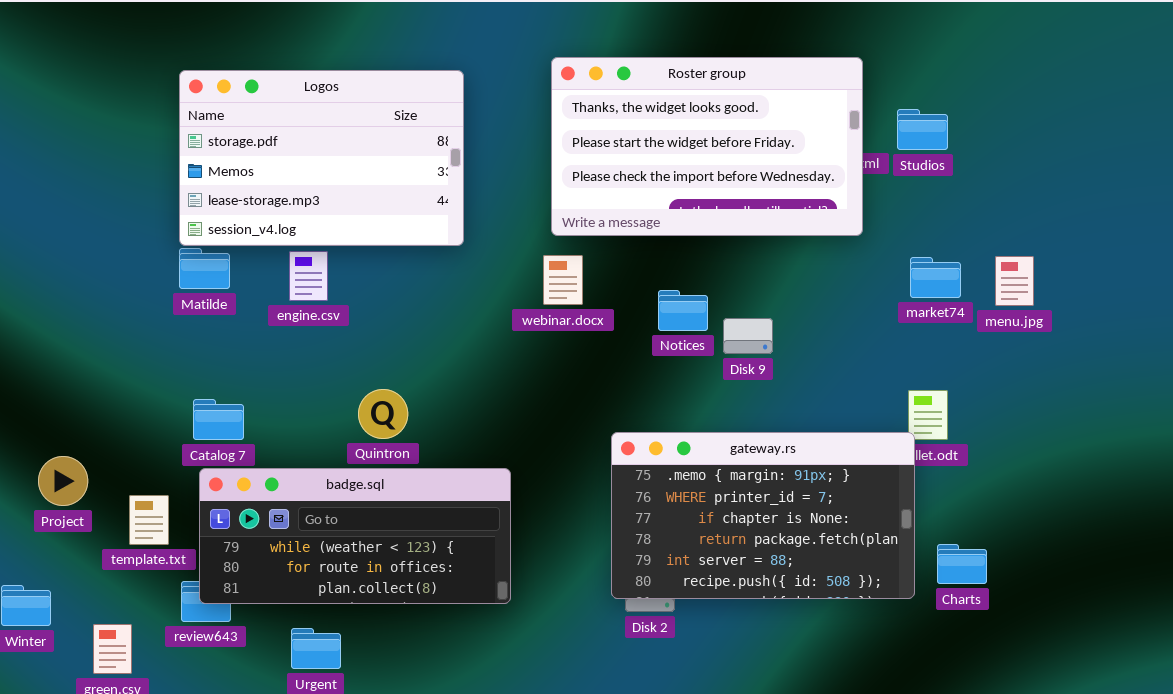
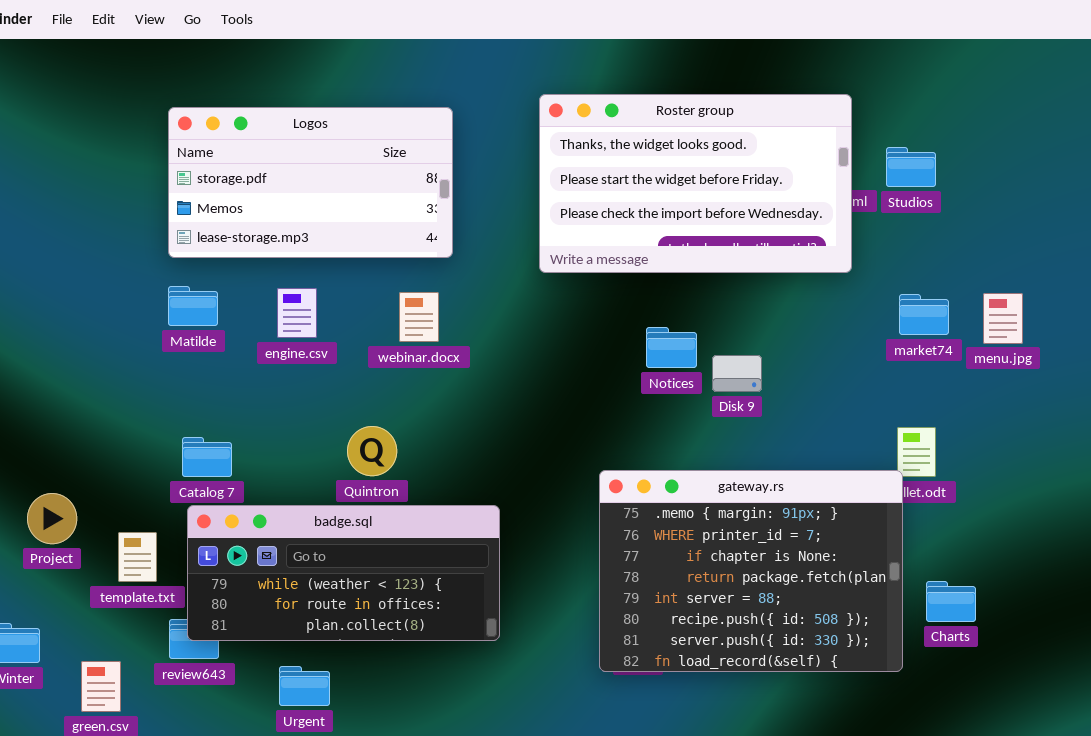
Logos: [179,70,464,246] -> [168,107,453,258], resized
webinar.docx: [543,255,583,305] -> [399,292,439,342], moved
gateway.rs: [611,432,915,599] -> [599,470,903,672], resized

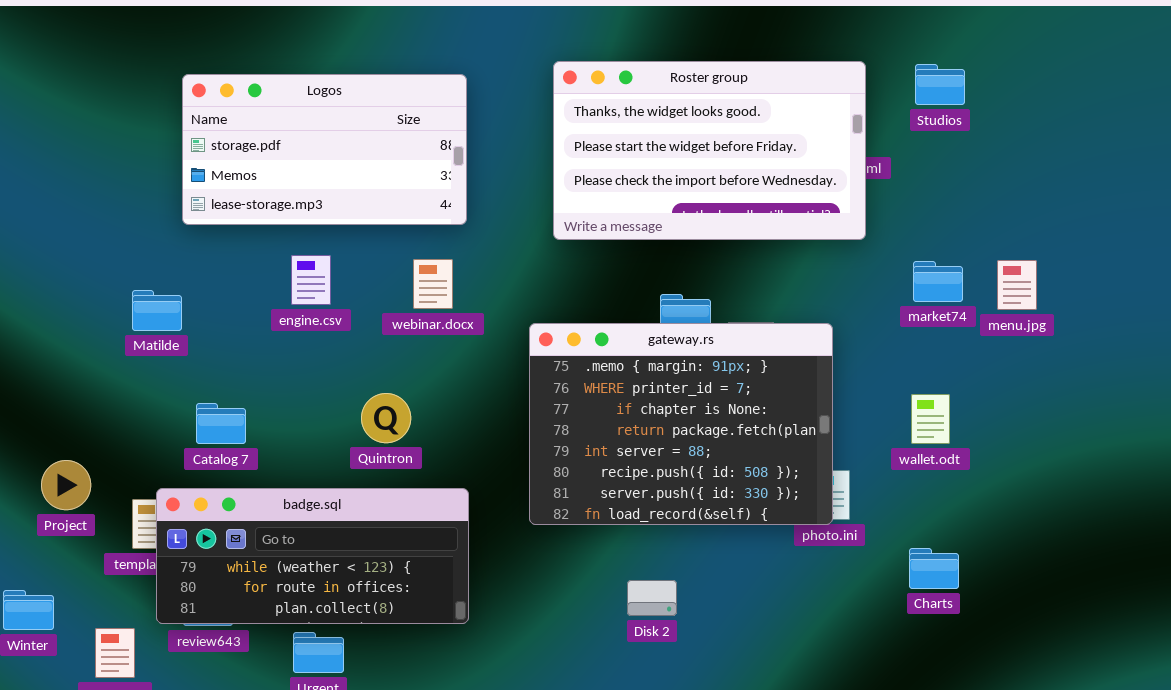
Studios: [886,147,936,187] -> [915,64,965,105], moved
Matilde: [168,286,218,326] -> [132,290,182,331], moved
gateway.rs: [599,470,903,672] -> [529,323,833,525], moved
badge.sql: [187,505,500,641] -> [156,488,469,624], moved
Charts: [926,581,976,622] -> [909,548,959,589], moved

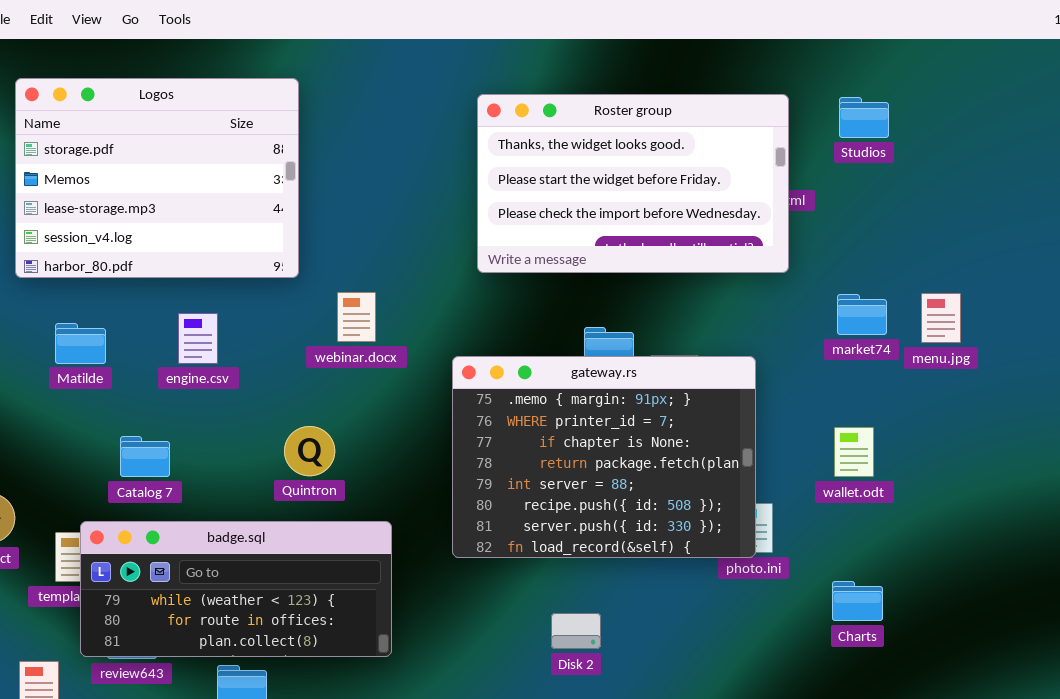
Logos: [182,74,467,225] -> [15,78,299,278], moved, resized
engine.csv: [291,255,331,305] -> [178,313,218,364], moved

